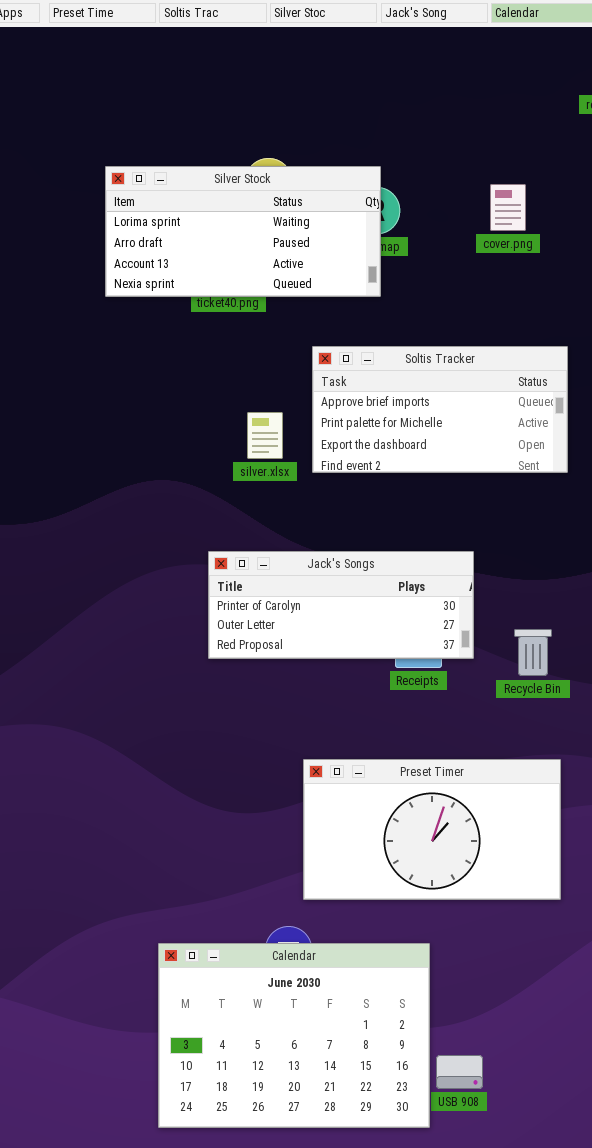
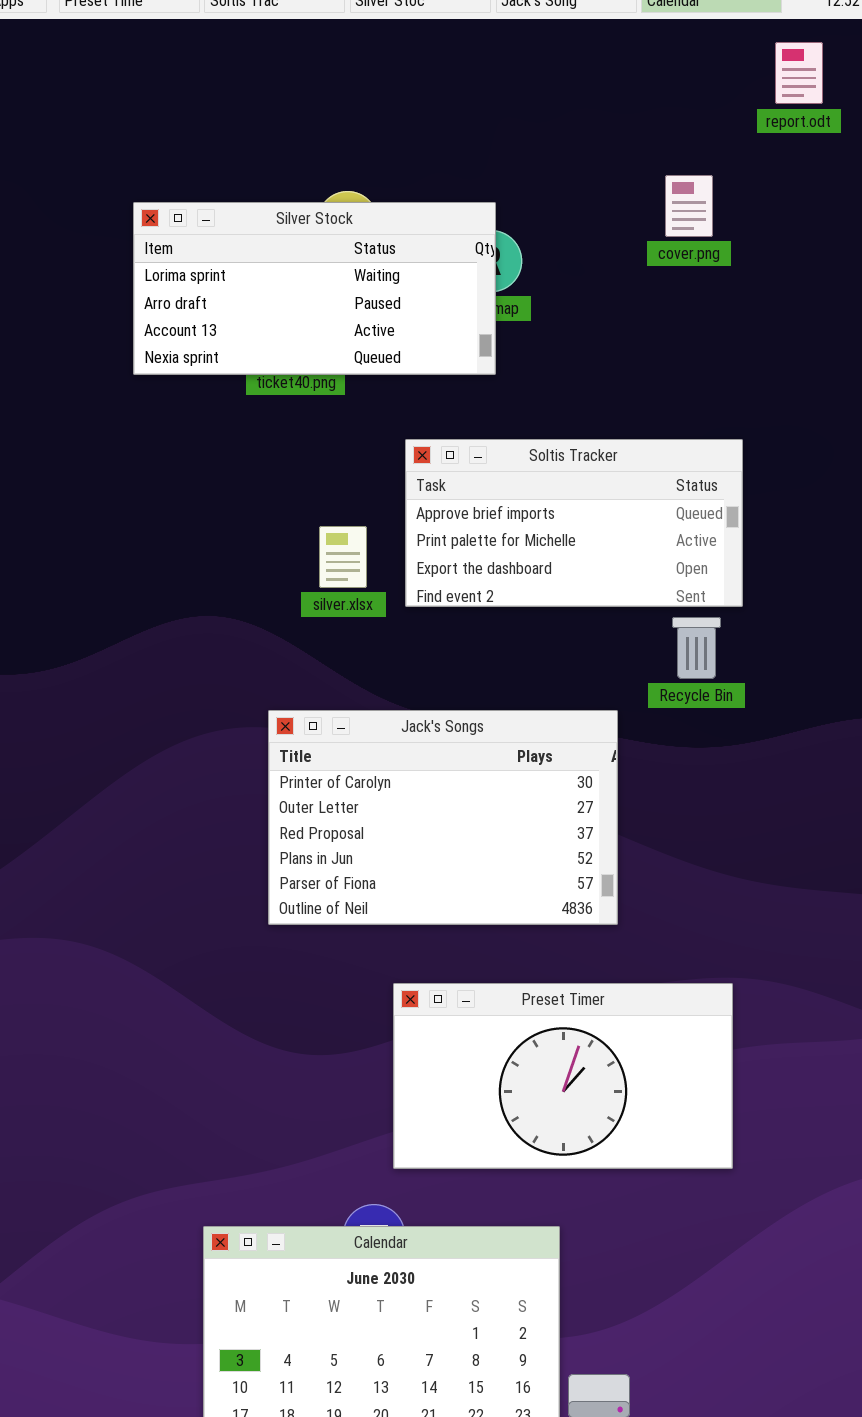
cover.png: [490,184,526,231] -> [665,175,713,237], moved
Jack's Songs: [208,551,474,659] -> [268,710,618,925], resized
Recycle Bin: [514,629,552,676] -> [672,617,721,679], moved

